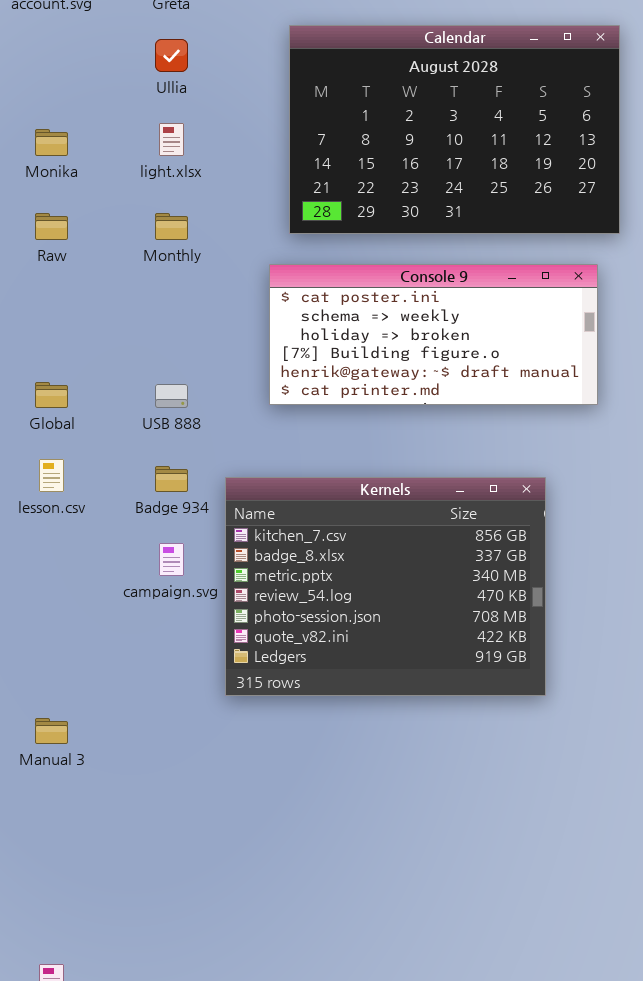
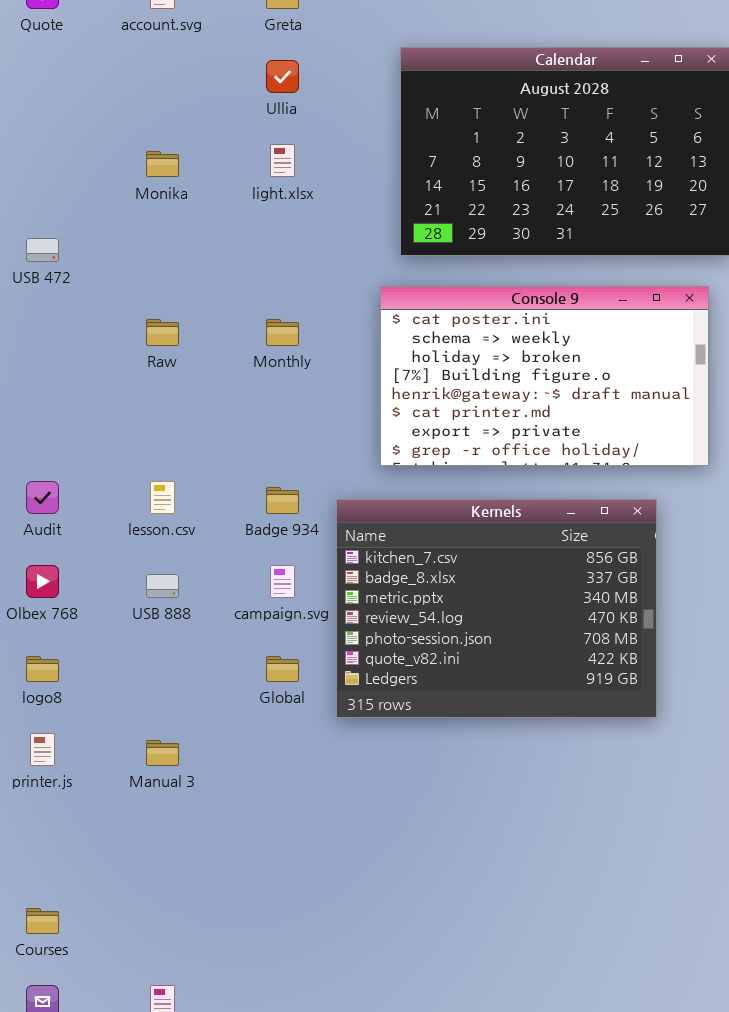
Raw: [35,213,68,240] -> [146,319,179,346], moved
Monthly: [155,213,188,240] -> [266,319,299,346], moved
Console 9: [269,264,598,405] -> [380,286,709,466], resized
Global: [35,382,68,408] -> [266,656,299,682], moved
USB 888: [155,384,188,408] -> [146,574,179,598], moved

